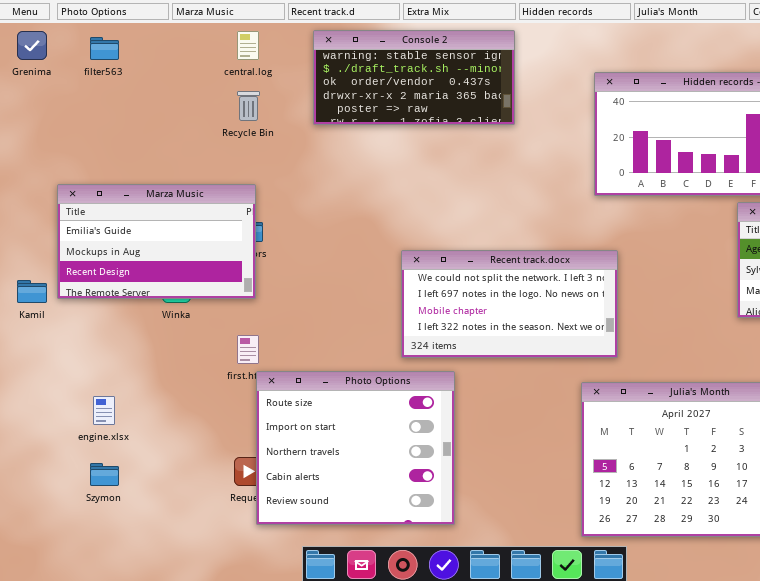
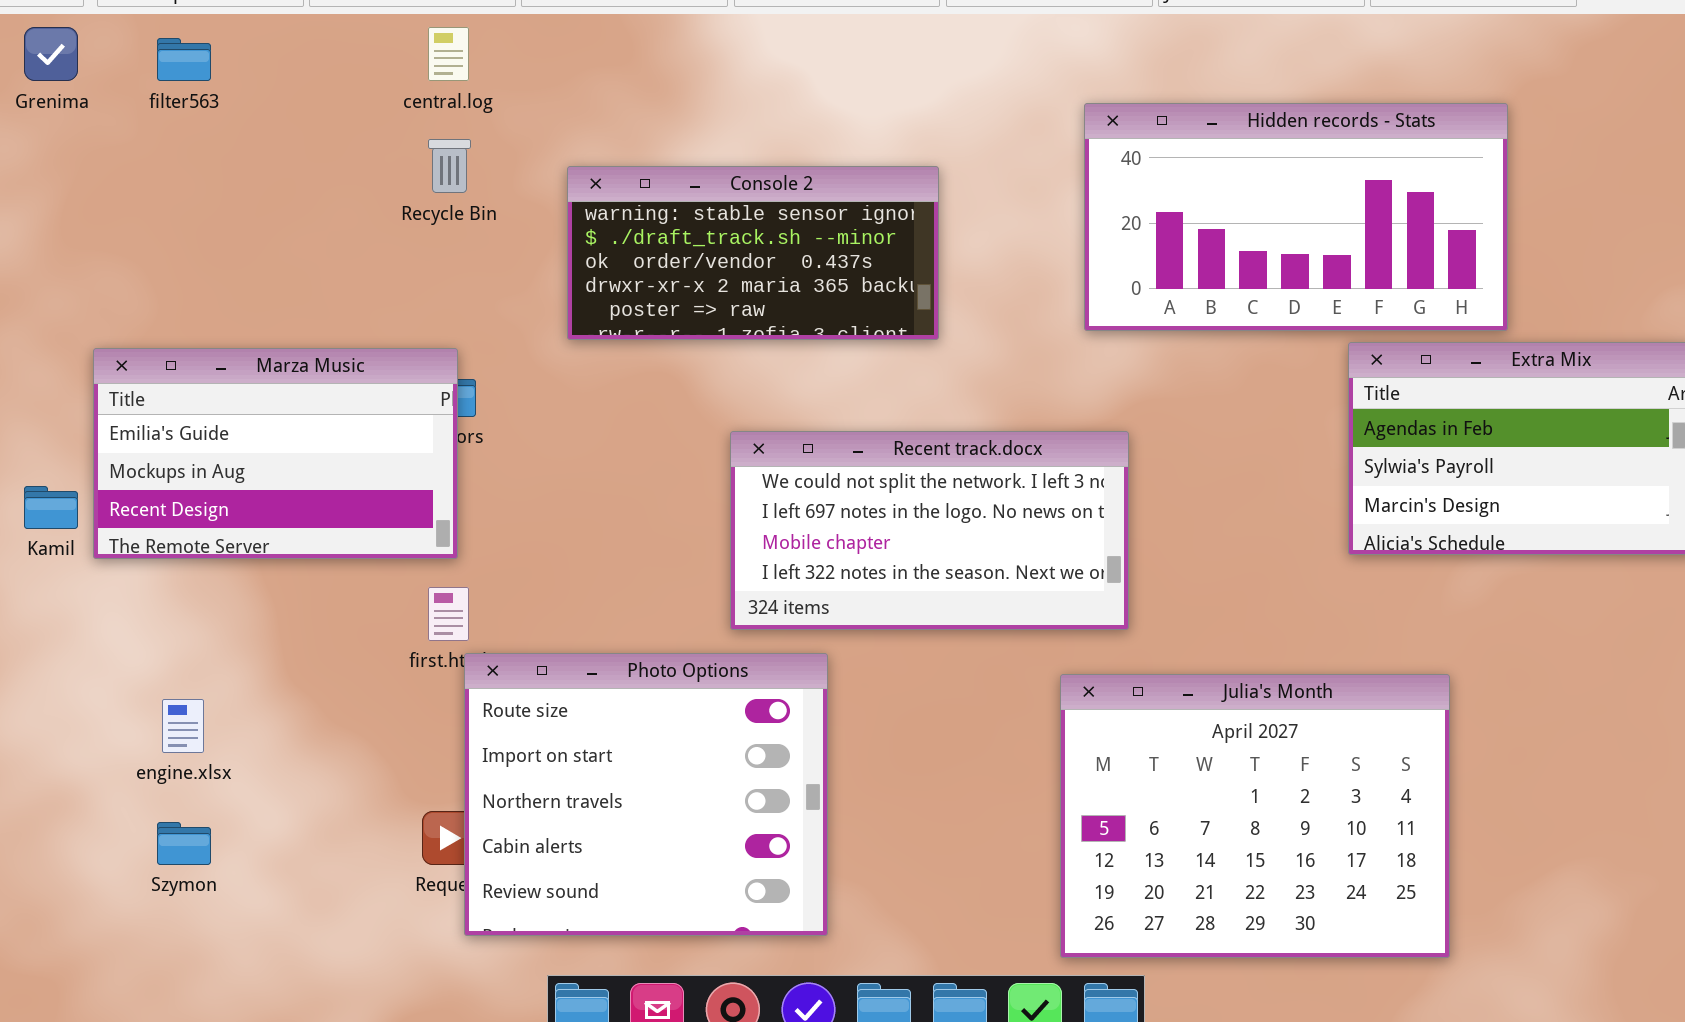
Console 2: [313,30,515,125] -> [567,166,939,340], moved
Marza Music: [57,184,256,299] -> [93,348,458,559], moved

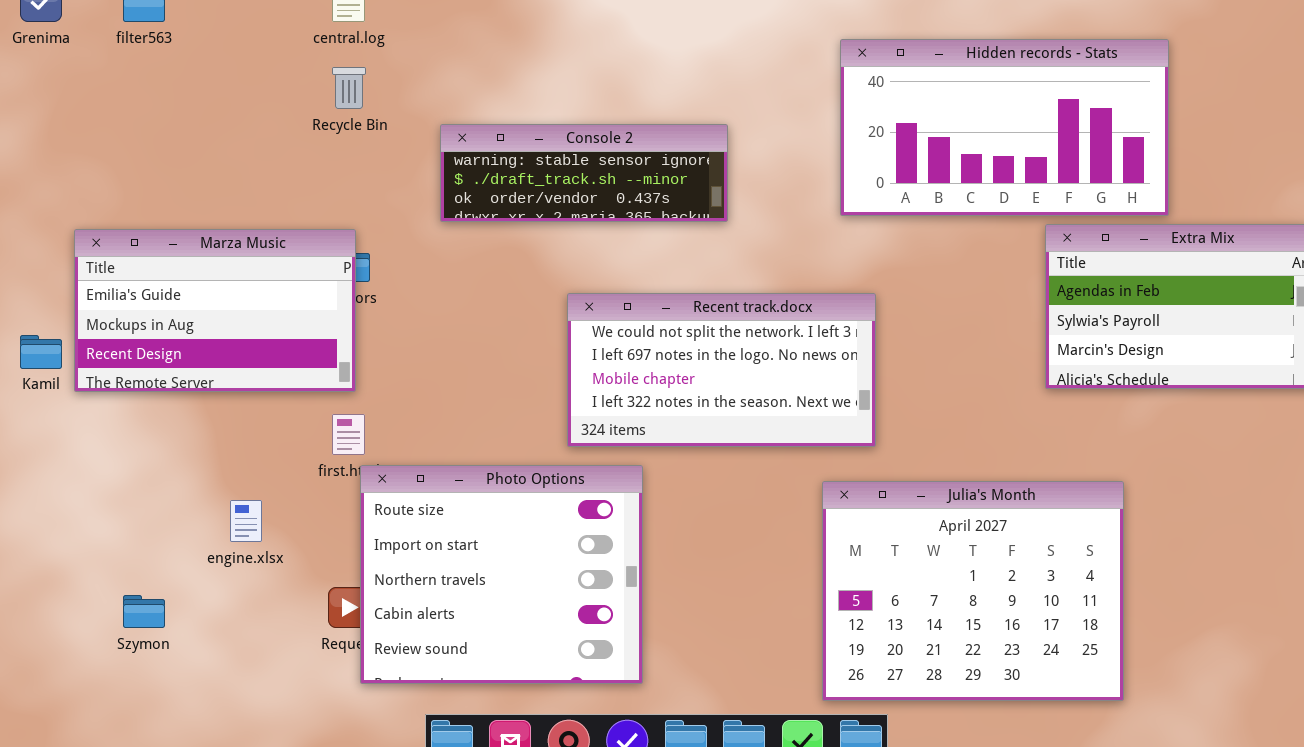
Console 2: [567,166,939,340] -> [440,124,728,222], resized
engine.xlsx: [162,699,204,753] -> [230,500,262,542], moved

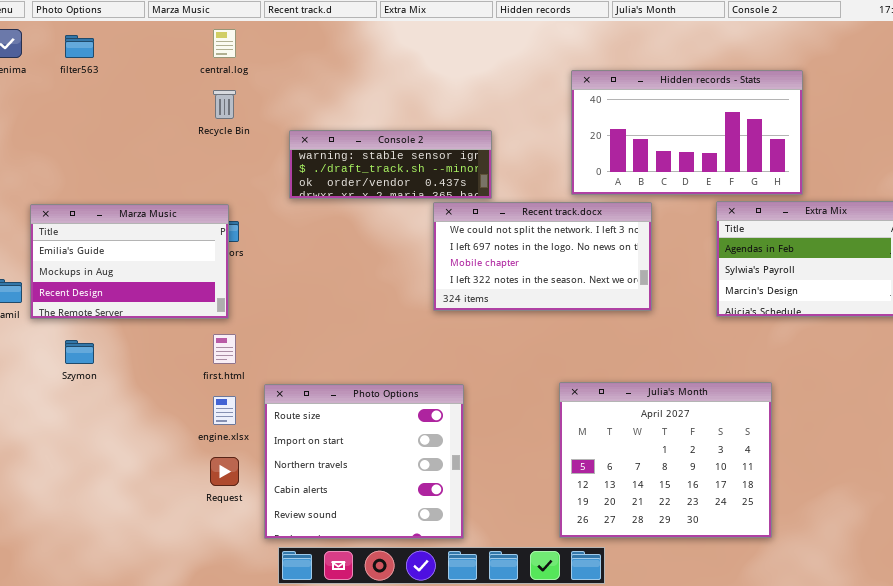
Recent track.docx: [567,293,876,447] -> [433,202,652,311], moved
Photo Options: [360,465,643,684] -> [264,384,464,539], moved
engine.xlsx: [230,500,262,542] -> [213,396,236,425], moved
Szymon: [123,595,165,628] -> [65,340,94,364], moved

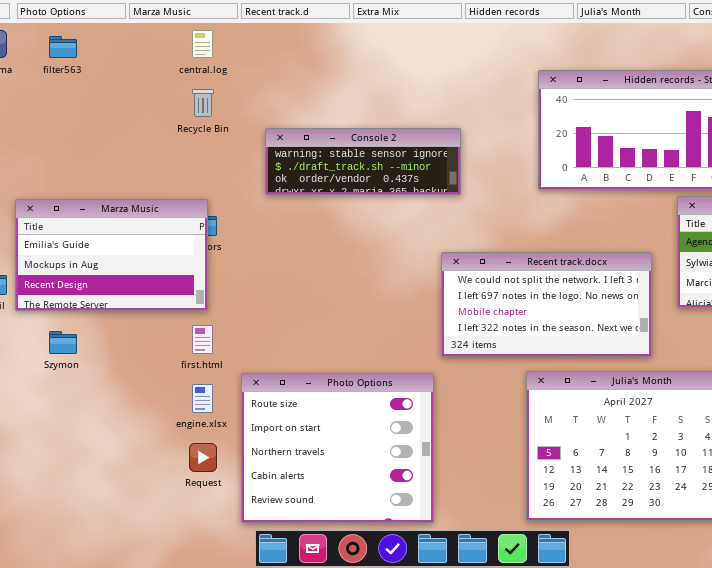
Recent track.docx: [433,202,652,311] -> [441,252,652,357], moved

